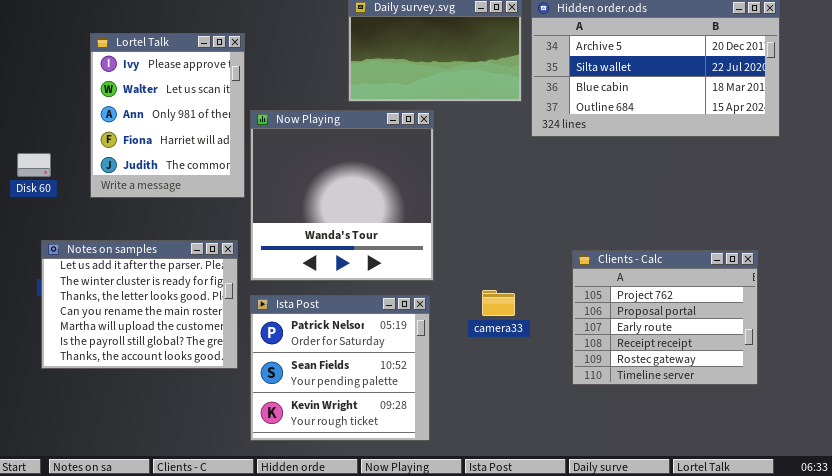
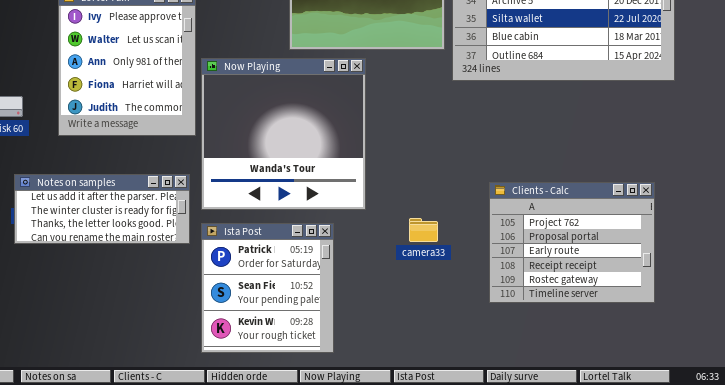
Notes on samples: [41,240,238,369] -> [14,174,190,244], resized
Ista Post: [250,295,430,441] -> [201,223,334,353], resized

